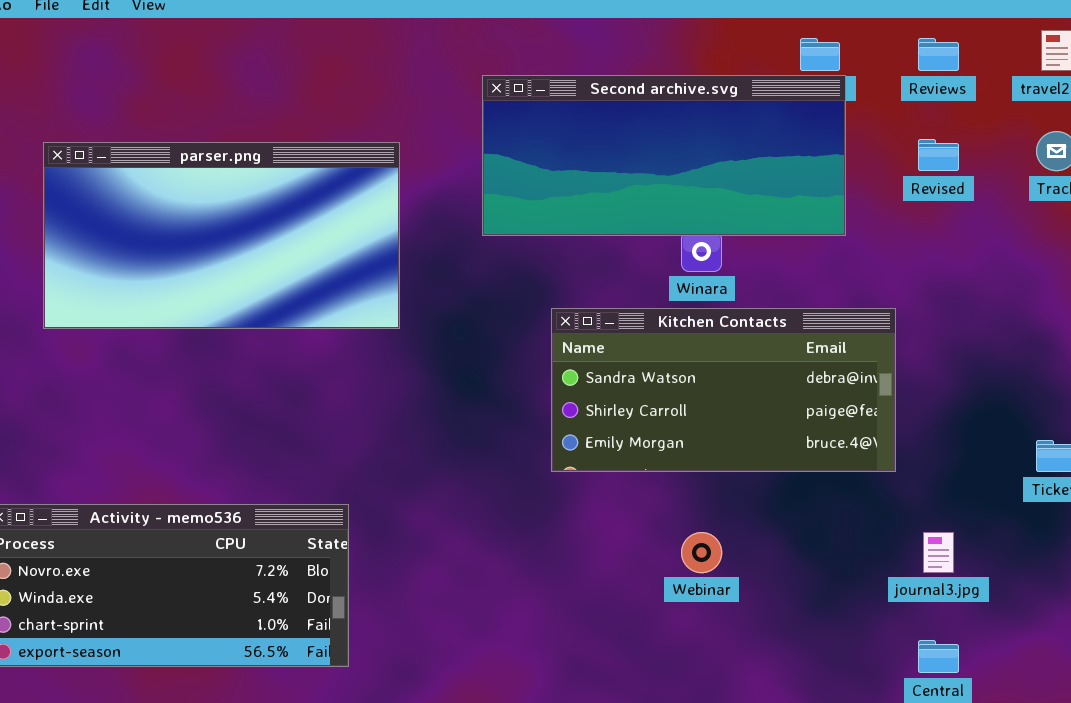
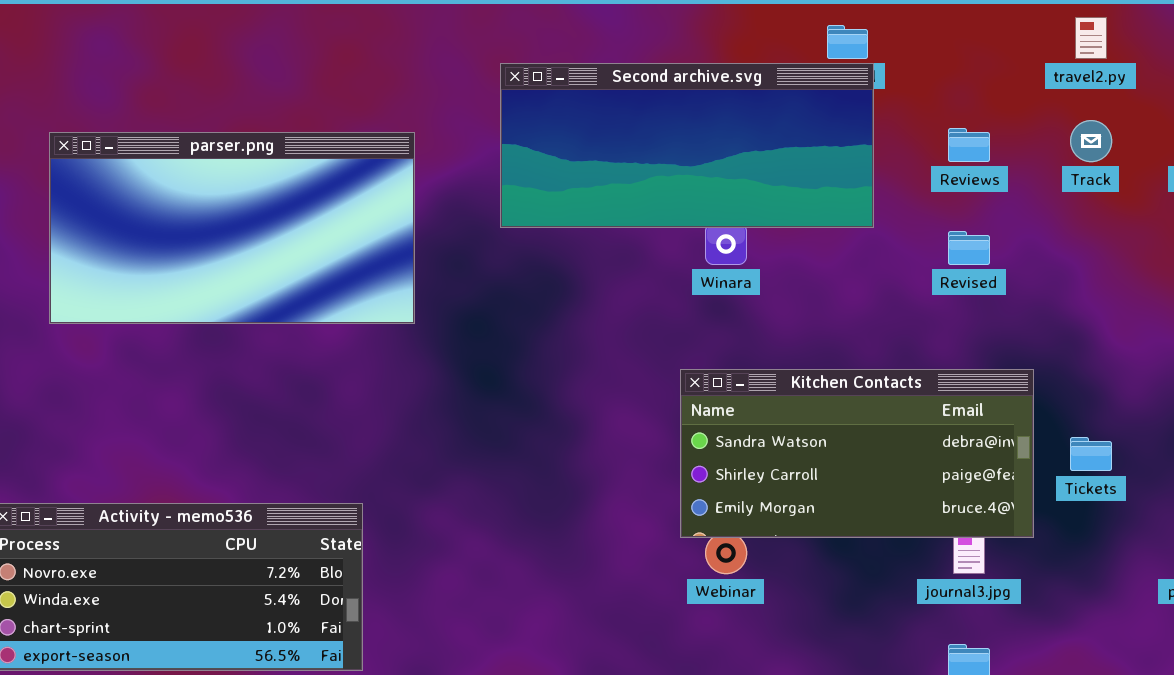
Reviews: [918,38,959,71] -> [948,128,990,162], moved
Revised: [918,139,959,171] -> [948,231,990,265], moved
Kitchen Contacts: [551,308,896,472] -> [680,369,1034,538], moved

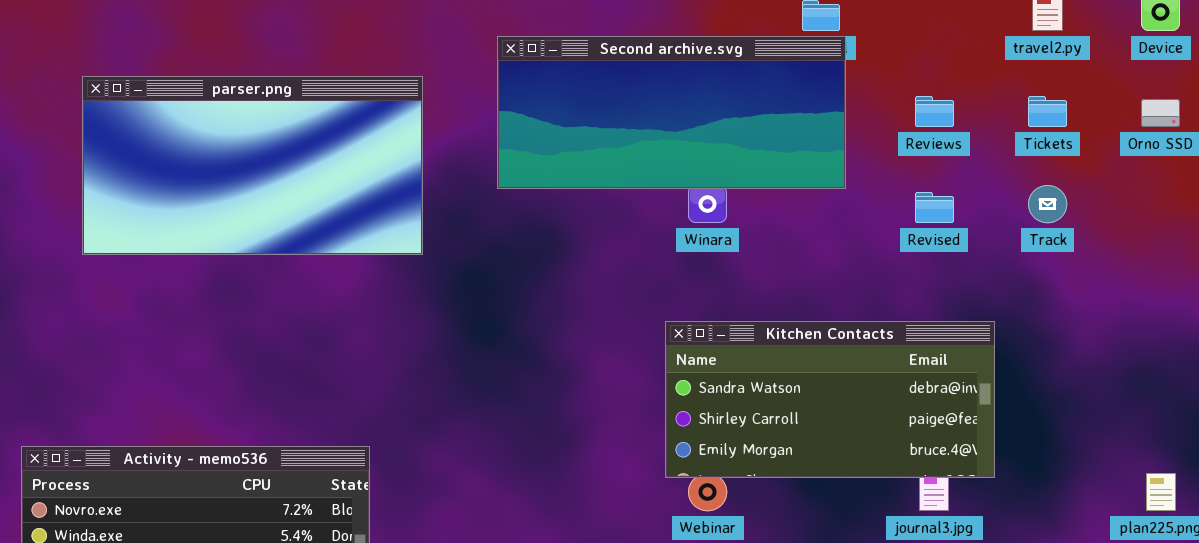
Track: [1070,120,1112,162] -> [1028,185,1067,223], moved
parser.png: [49,132,415,324] -> [82,76,423,255], moved
Tickets: [1070,437,1112,471] -> [1028,96,1067,127], moved

